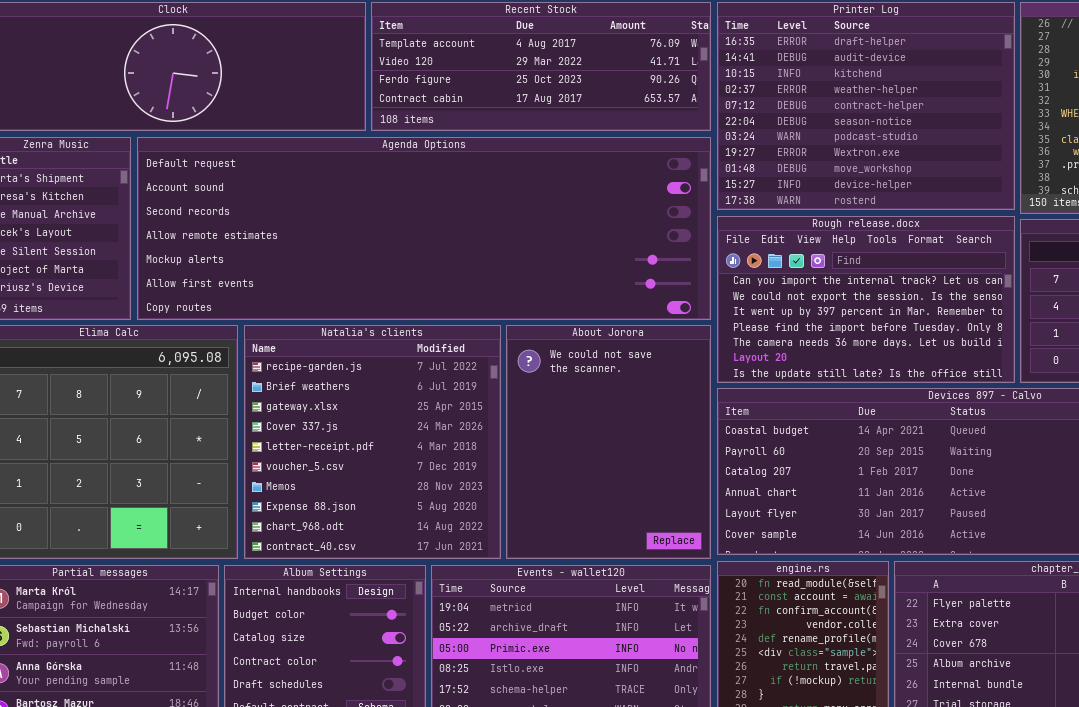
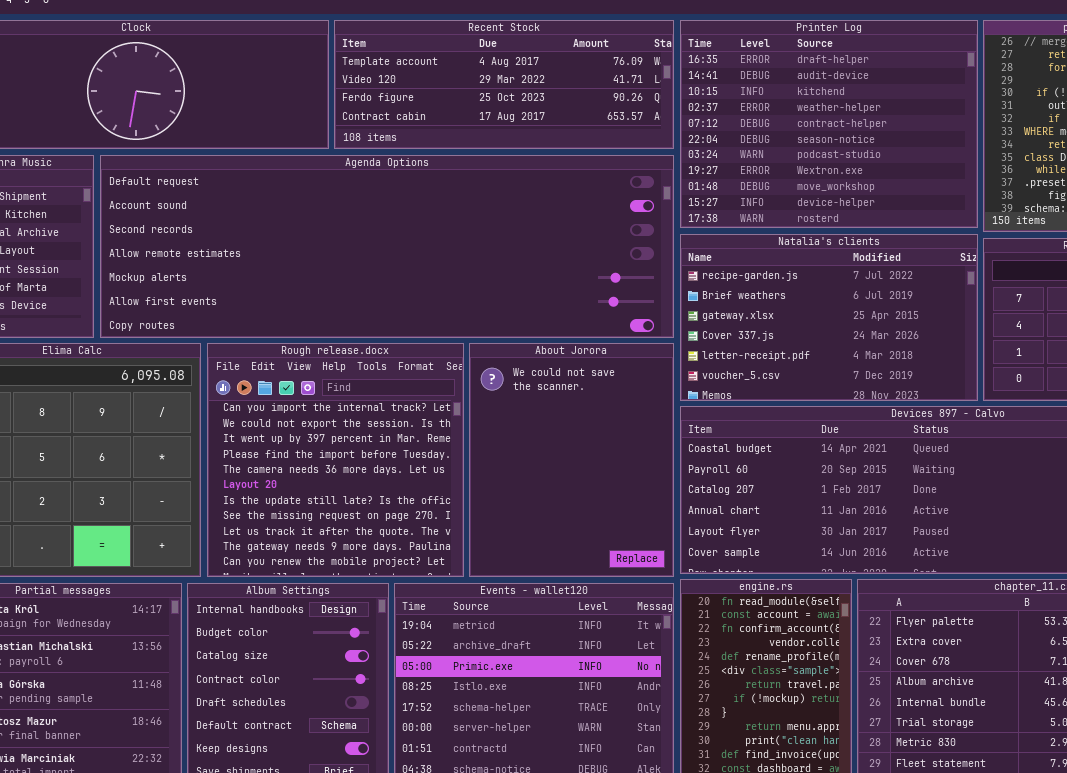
Rough release.docx: [717,216,1015,383] -> [207,343,464,577], moved, resized
Natalia's clients: [244,325,501,559] -> [680,234,978,401], moved, resized

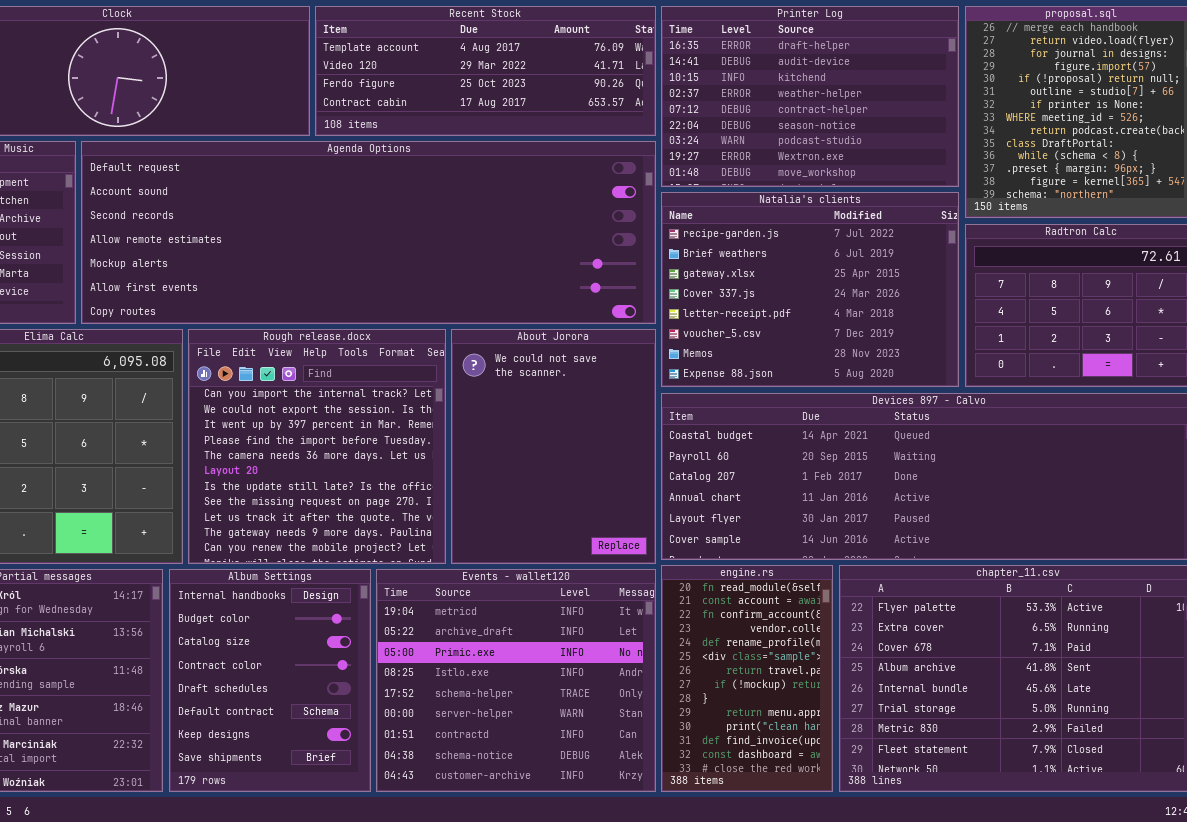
Printer Log: [680,20,978,228] -> [661,6,959,187], resized
Natalia's clients: [680,234,978,401] -> [661,192,959,387], resized

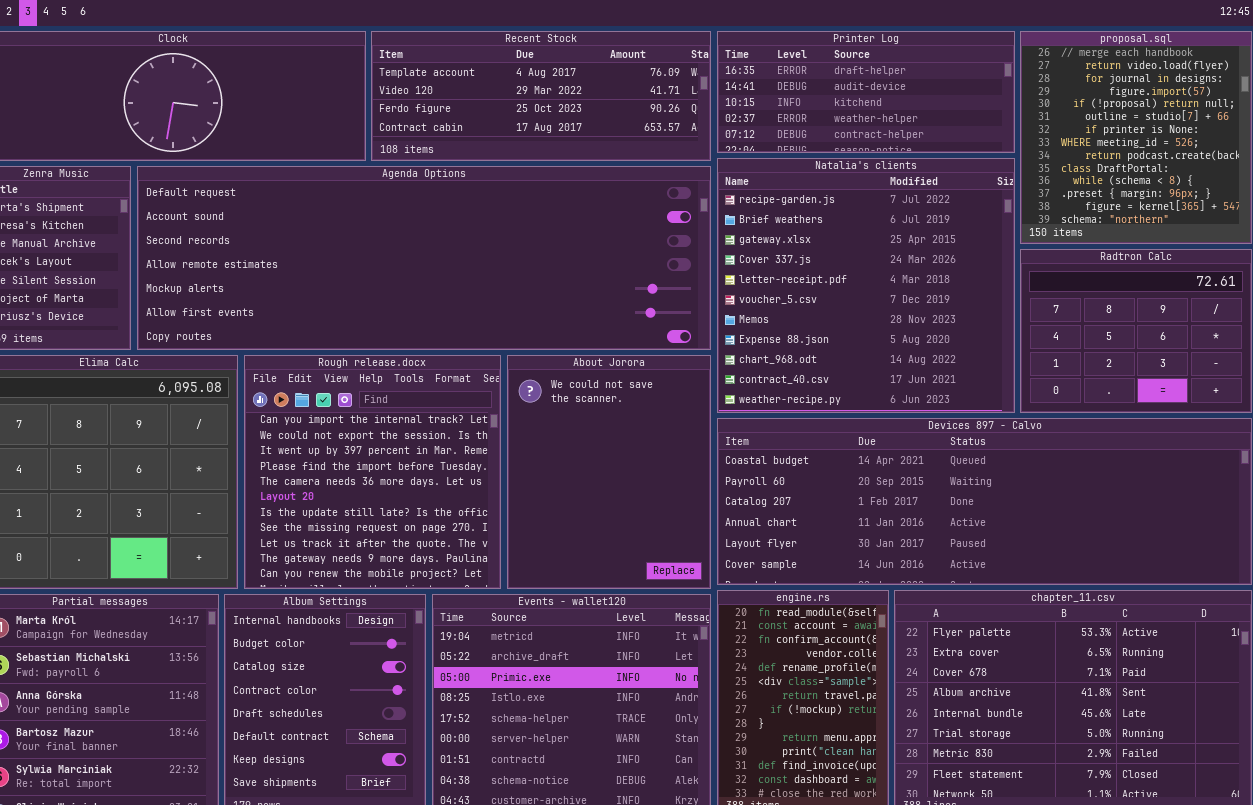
Printer Log: [661,6,959,187] -> [717,31,1015,153], resized
Natalia's clients: [661,192,959,387] -> [717,158,1015,413], resized

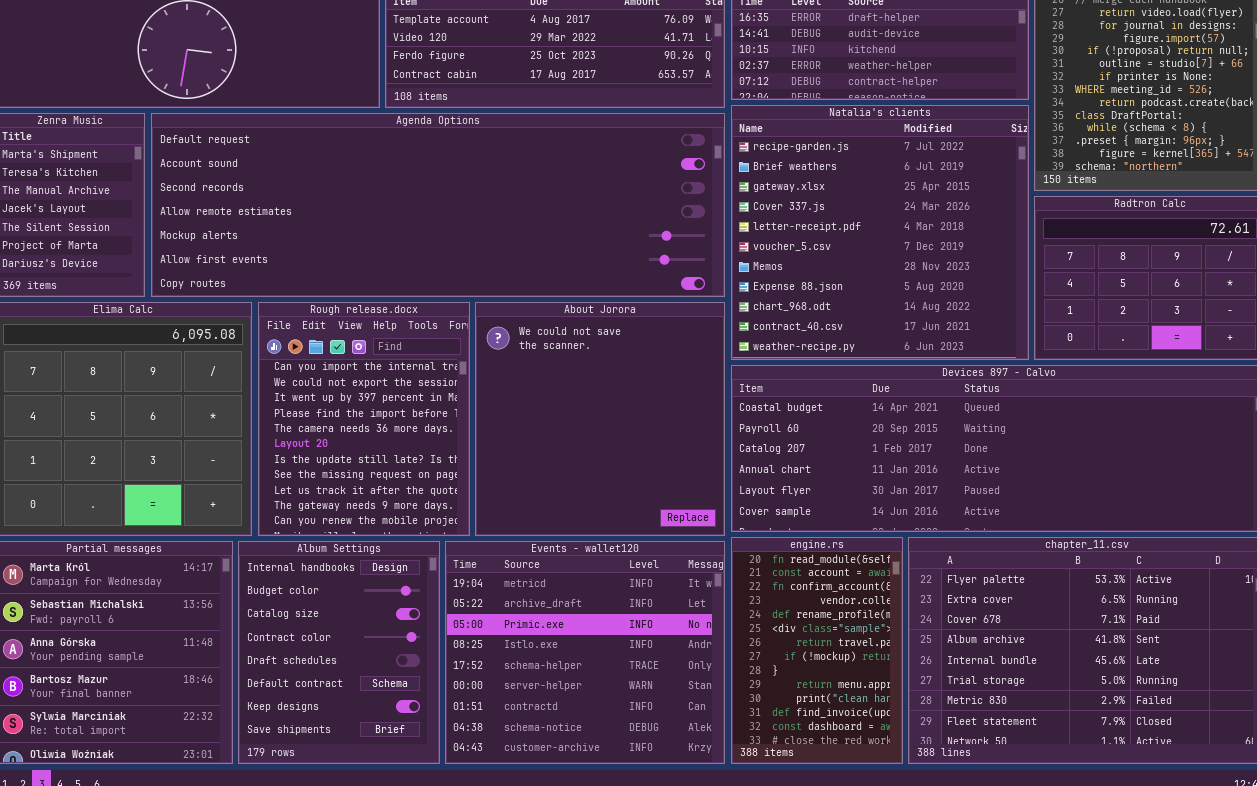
Rough release.docx: [244,355,501,589] -> [258,302,470,536], resized
About Jorora: [507,355,711,589] -> [475,302,725,536], resized

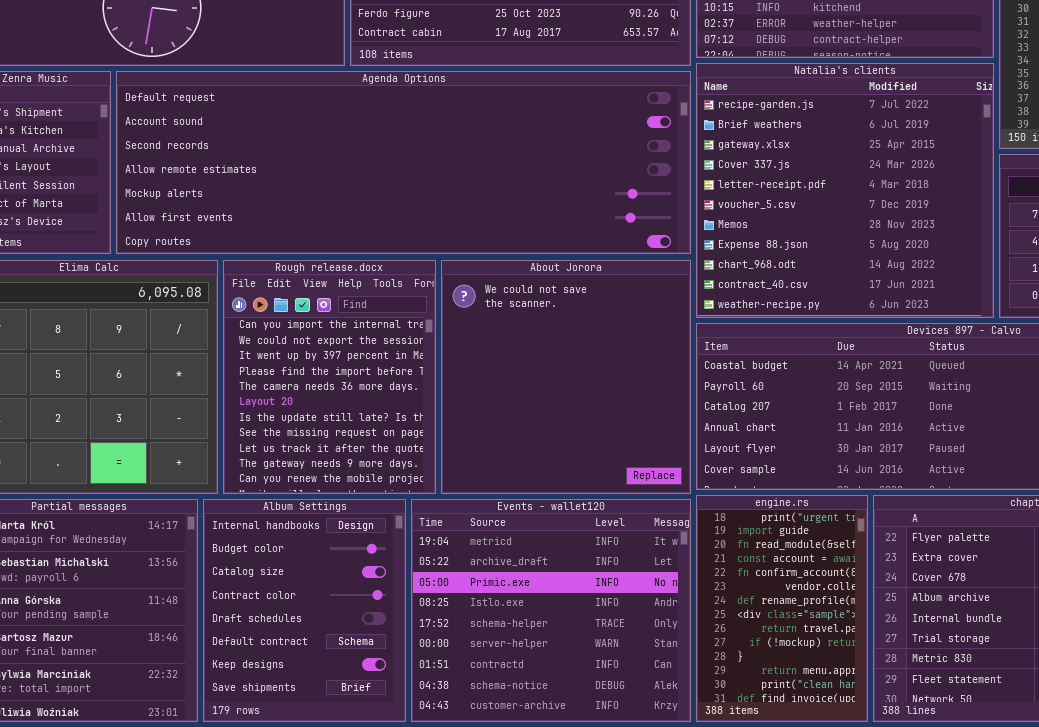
engine.rs: [731,537,903,764] -> [696,495,868,722], scrolled up 2 rows

